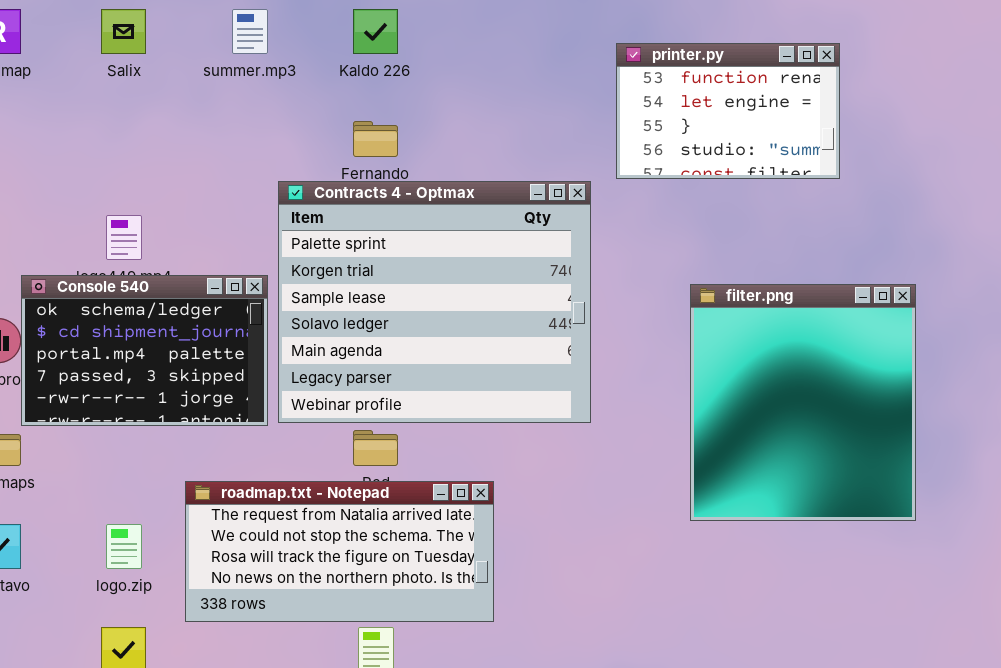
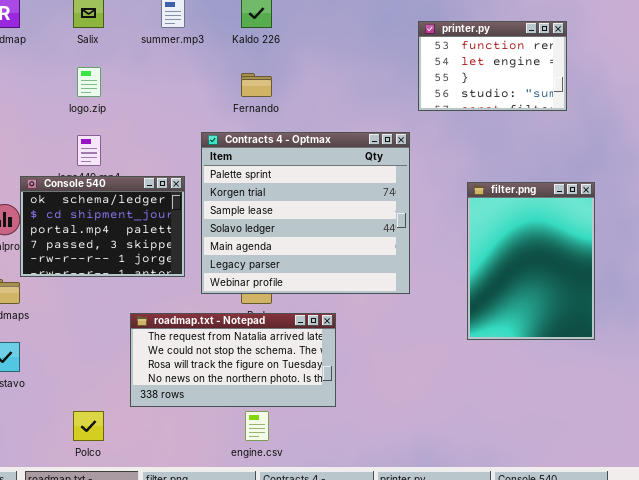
Contracts 4 - Optmax: [278,181,591,423] -> [201,132,410,294], moved
filter.png: [690,284,916,521] -> [467,182,595,340], resized
logo.zip: [106,524,142,569] -> [77,67,101,97], moved

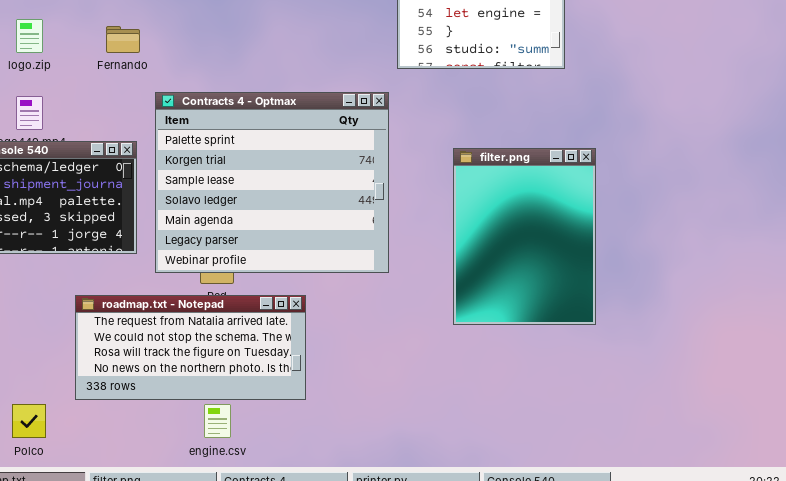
Fernando: [241,73,272,97] -> [106,26,140,53], moved

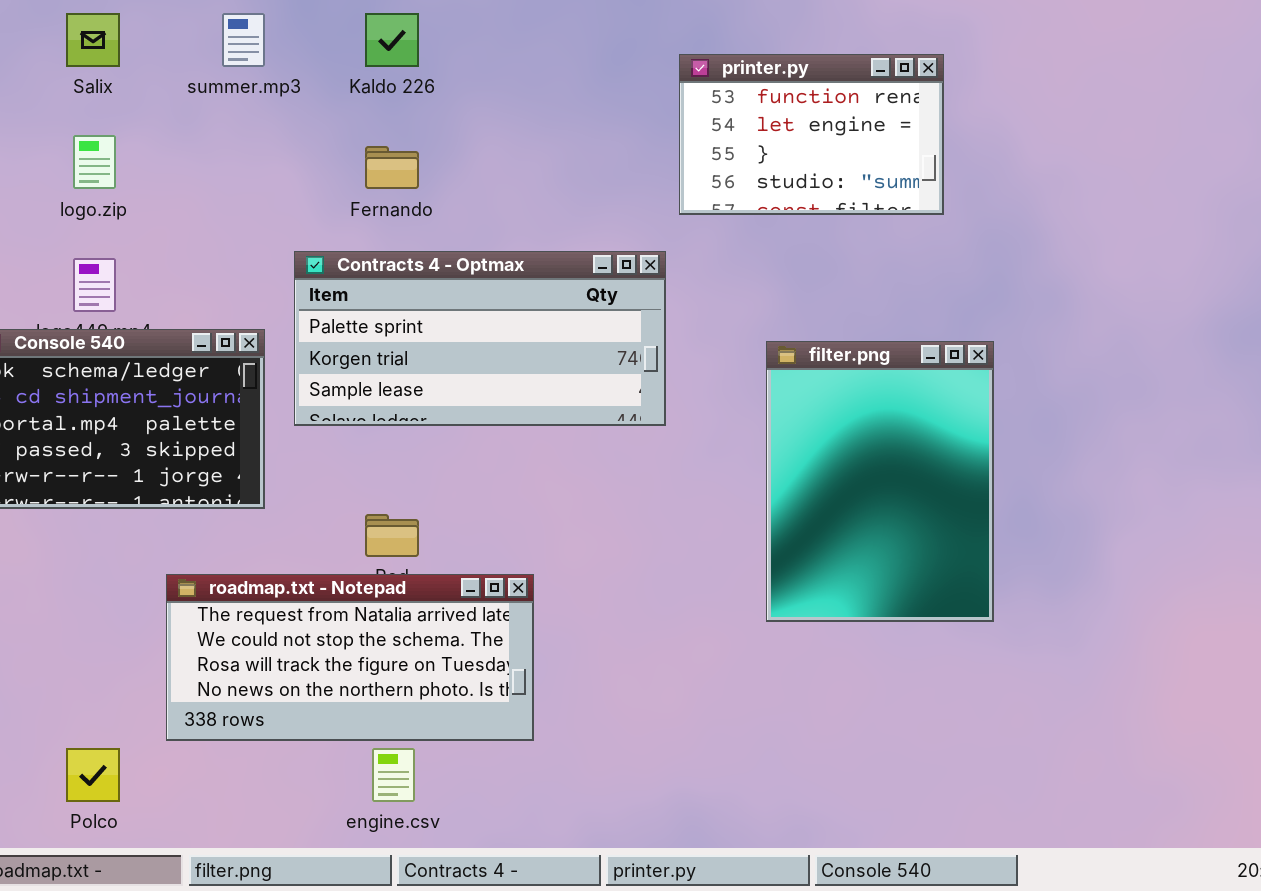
Fernando: [106,26,140,53] -> [365,146,419,189], moved
Contracts 4 - Optmax: [155,92,389,273] -> [294,251,666,426], resized

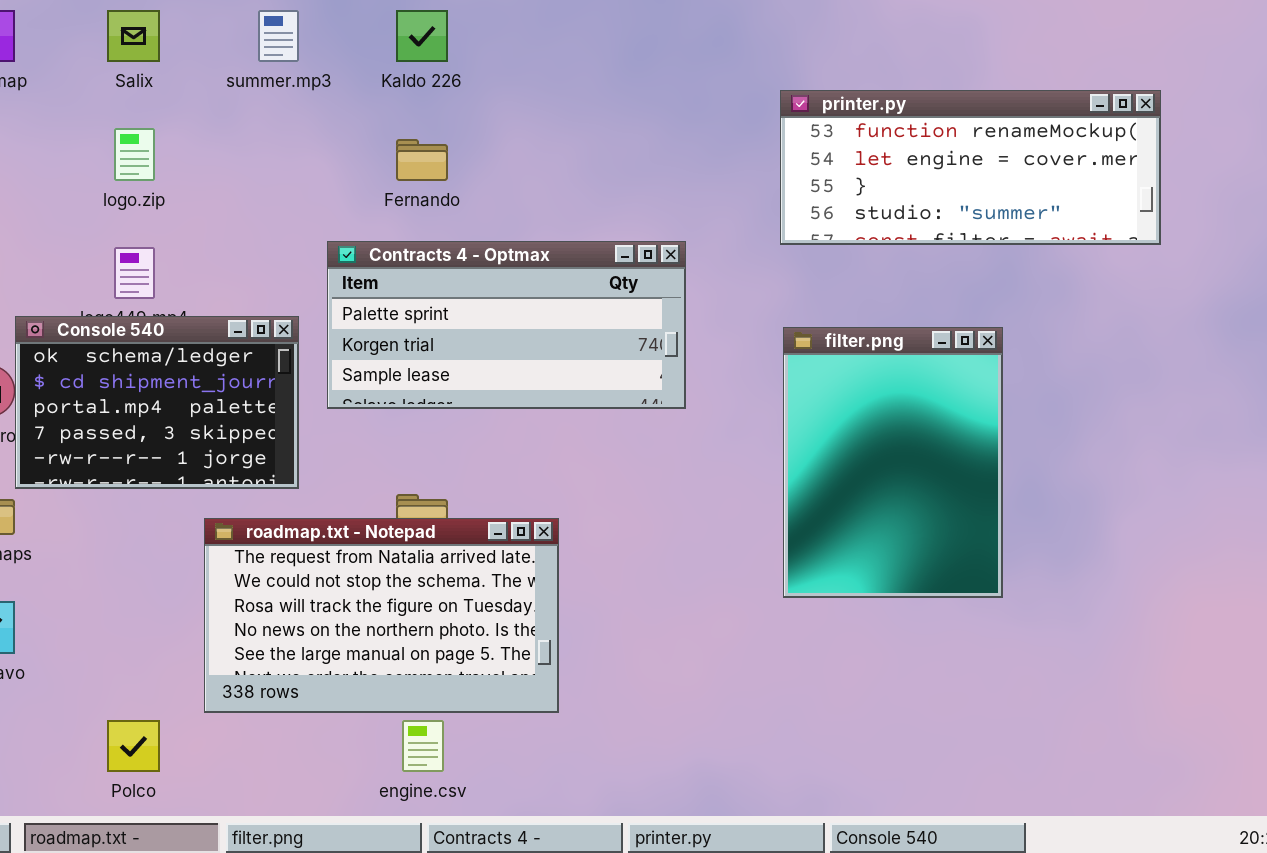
printer.py: [679,54,944,215] -> [780,90,1161,245], moved, resized
roadmap.txt - Notepad: [166,574,534,741] -> [204,518,559,713], resized

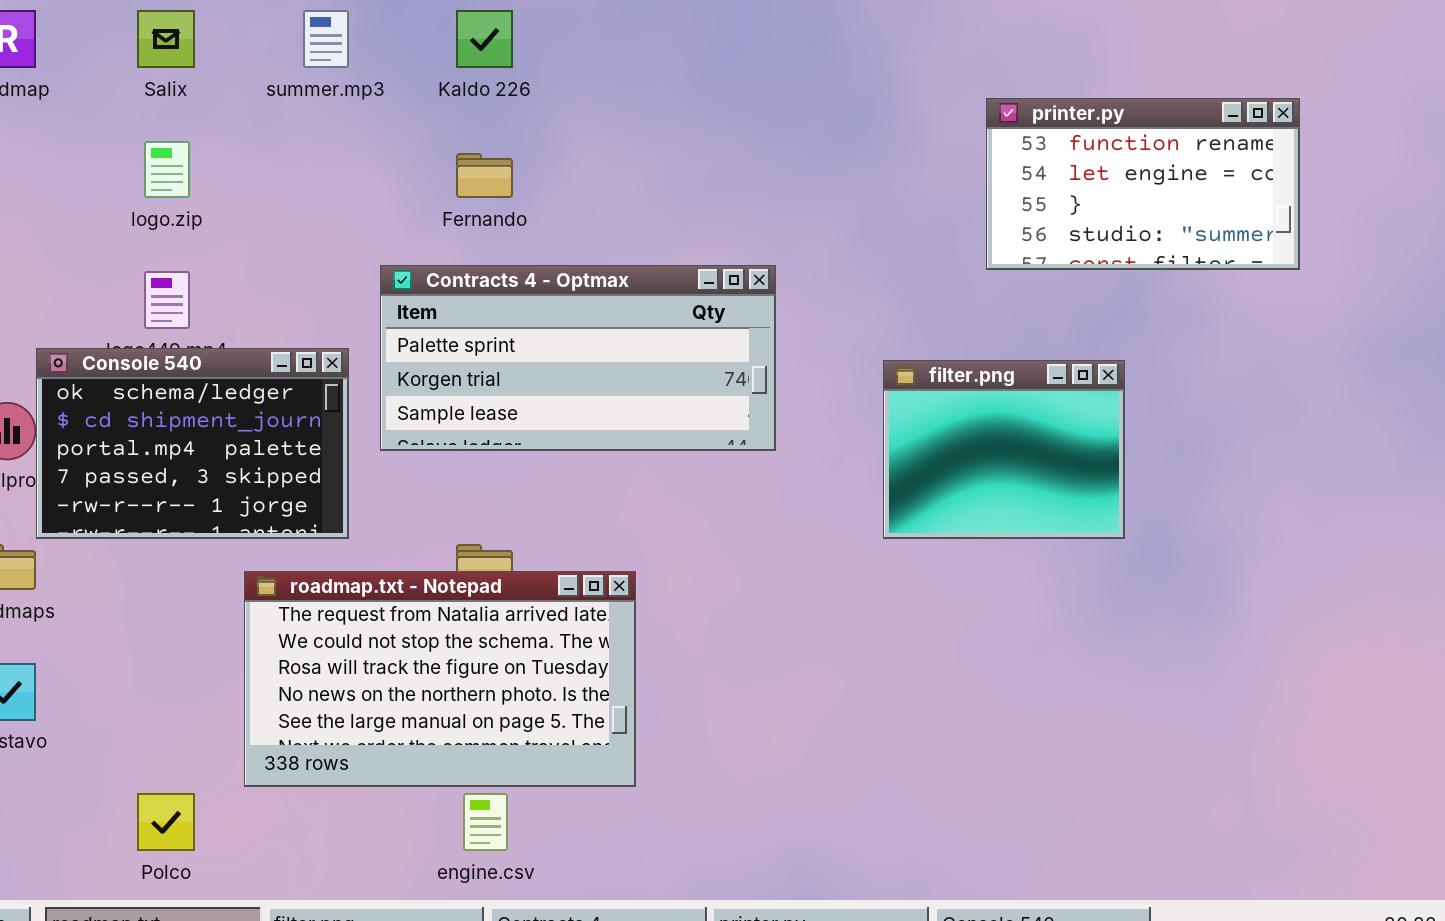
printer.py: [780,90,1161,245] -> [986,98,1300,270], resized
filter.png: [783,327,1003,598] -> [883,360,1125,539], resized

